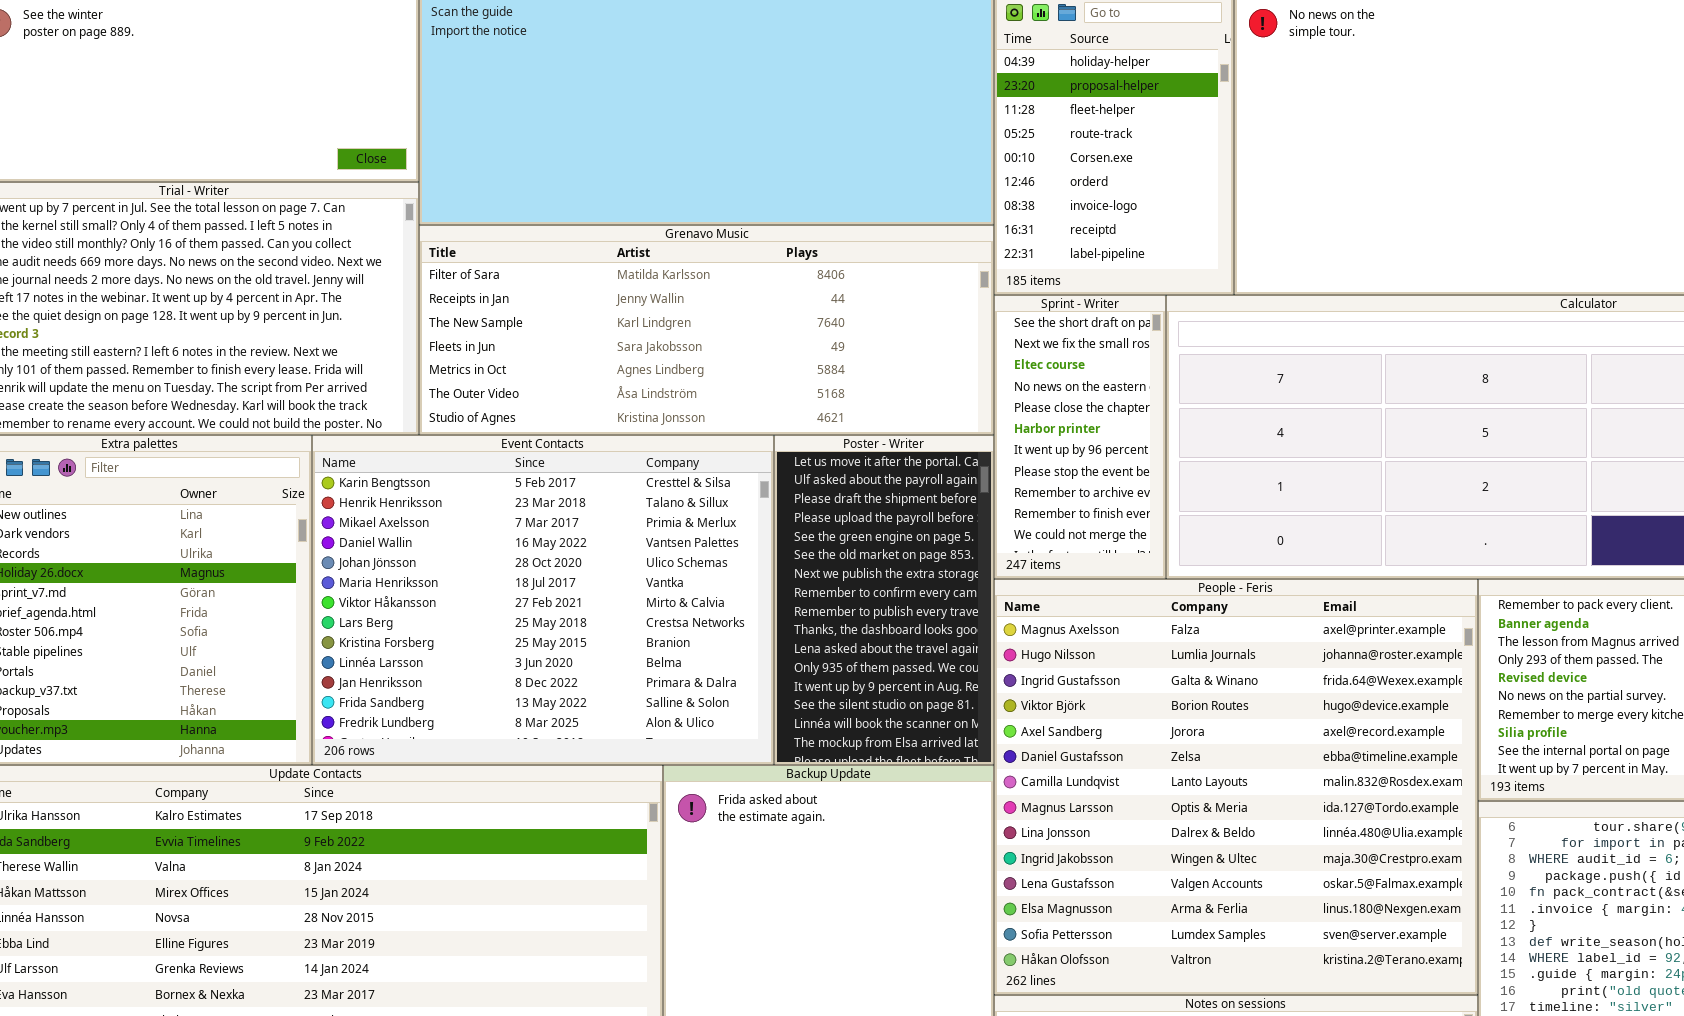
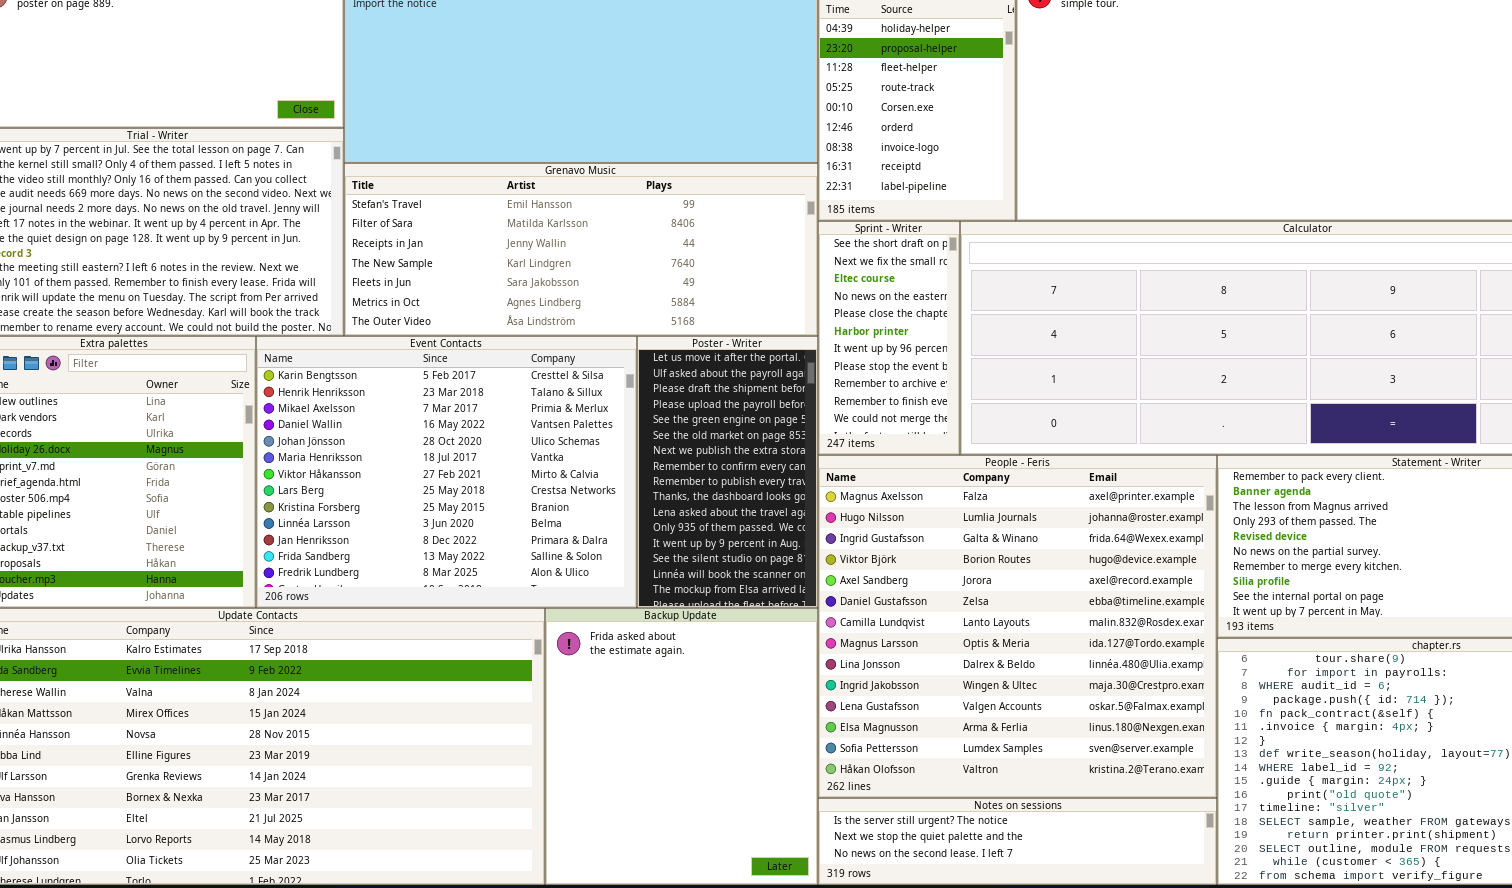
Grenavo Music: [419,225,994,435] -> [344,163,818,336], scrolled up 1 row

